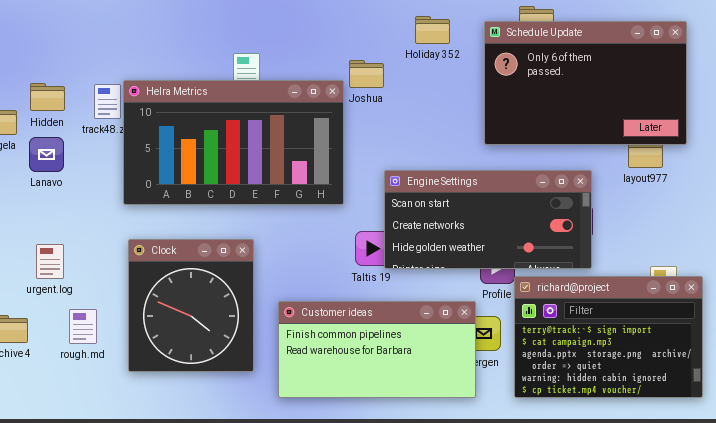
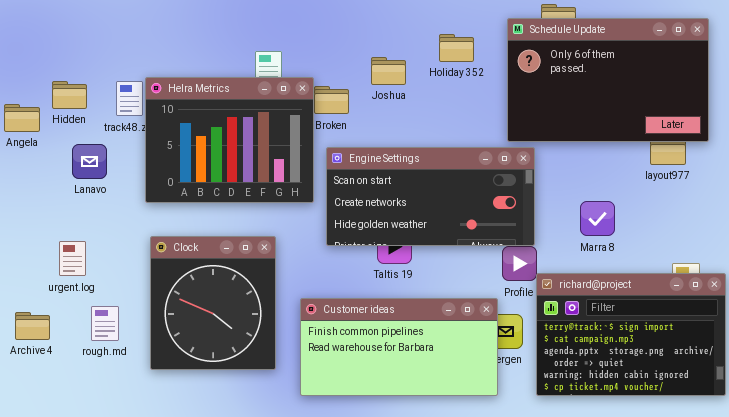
Holiday 352: [415,16,450,44] -> [439,34,474,62], moved
Helra Metrics: [123,80,344,205] -> [145,77,314,203], resized
Lanavo: [29,137,64,172] -> [72,144,107,179], moved
Engine Settings: [384,170,592,269] -> [326,147,535,246], moved

